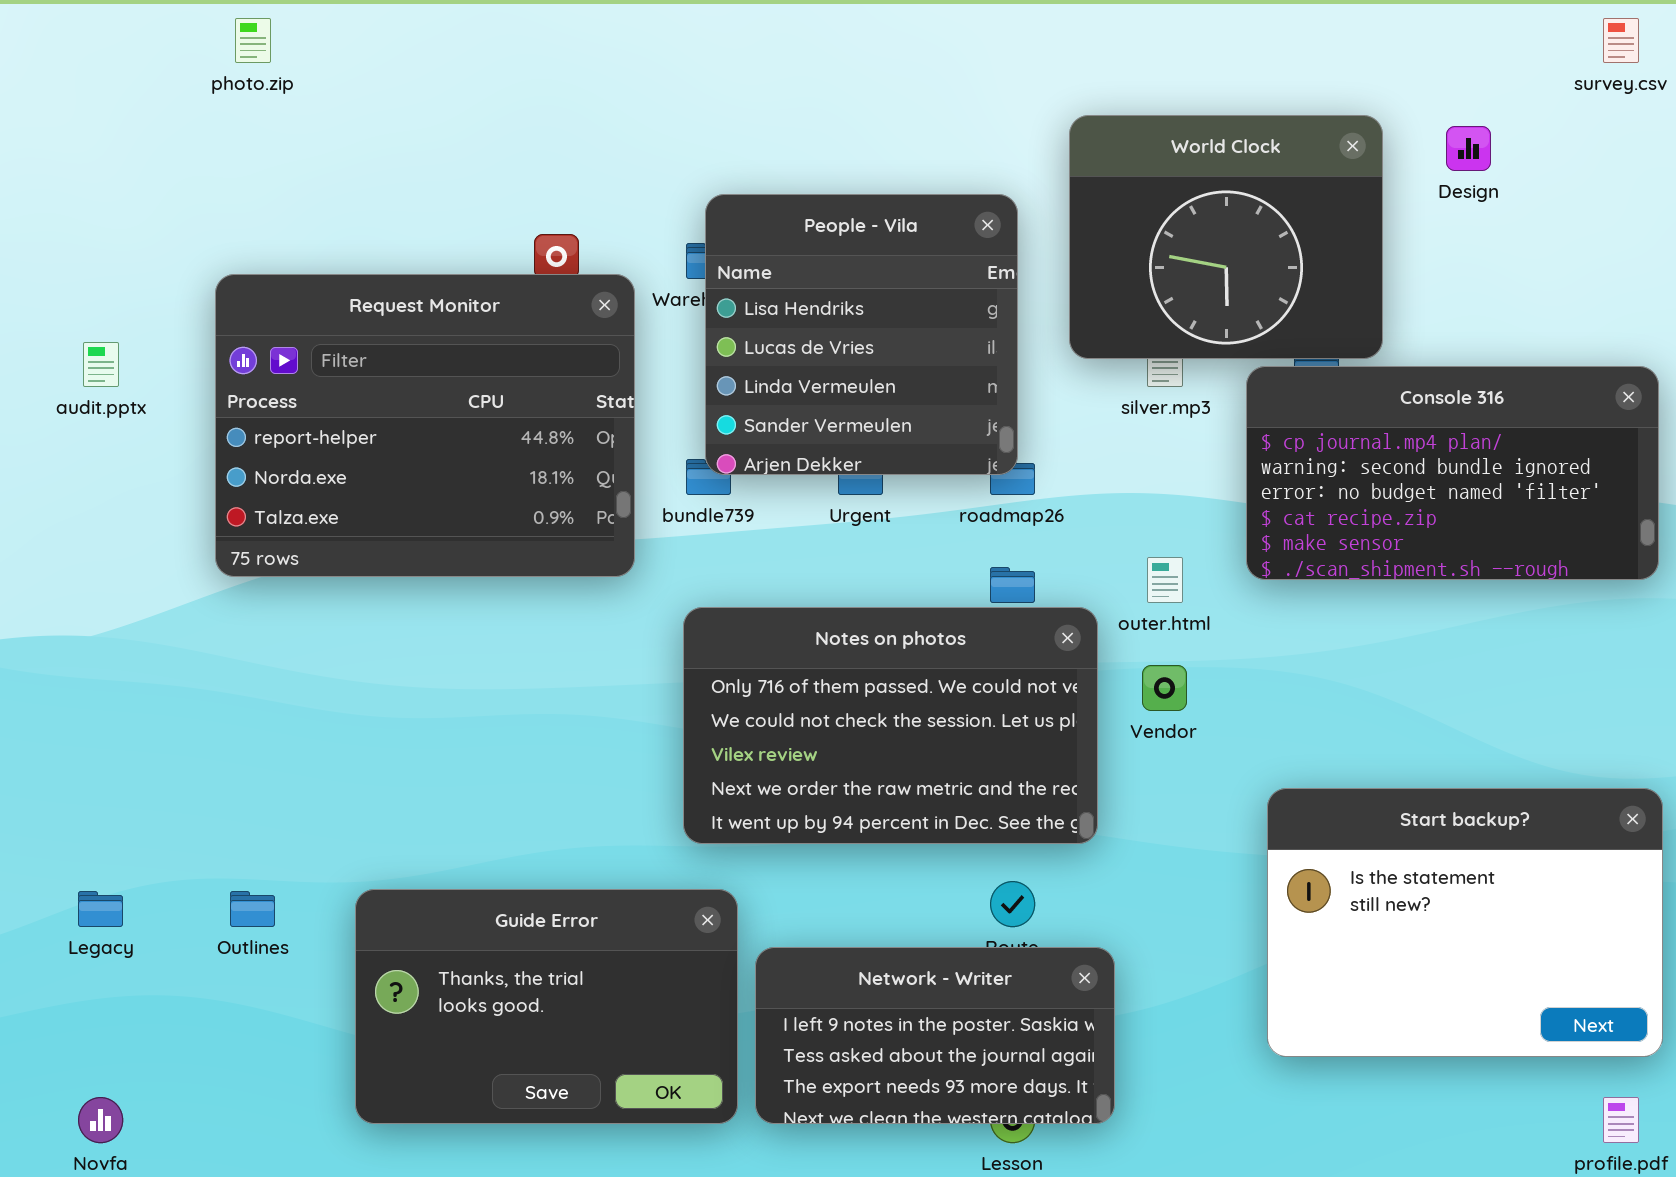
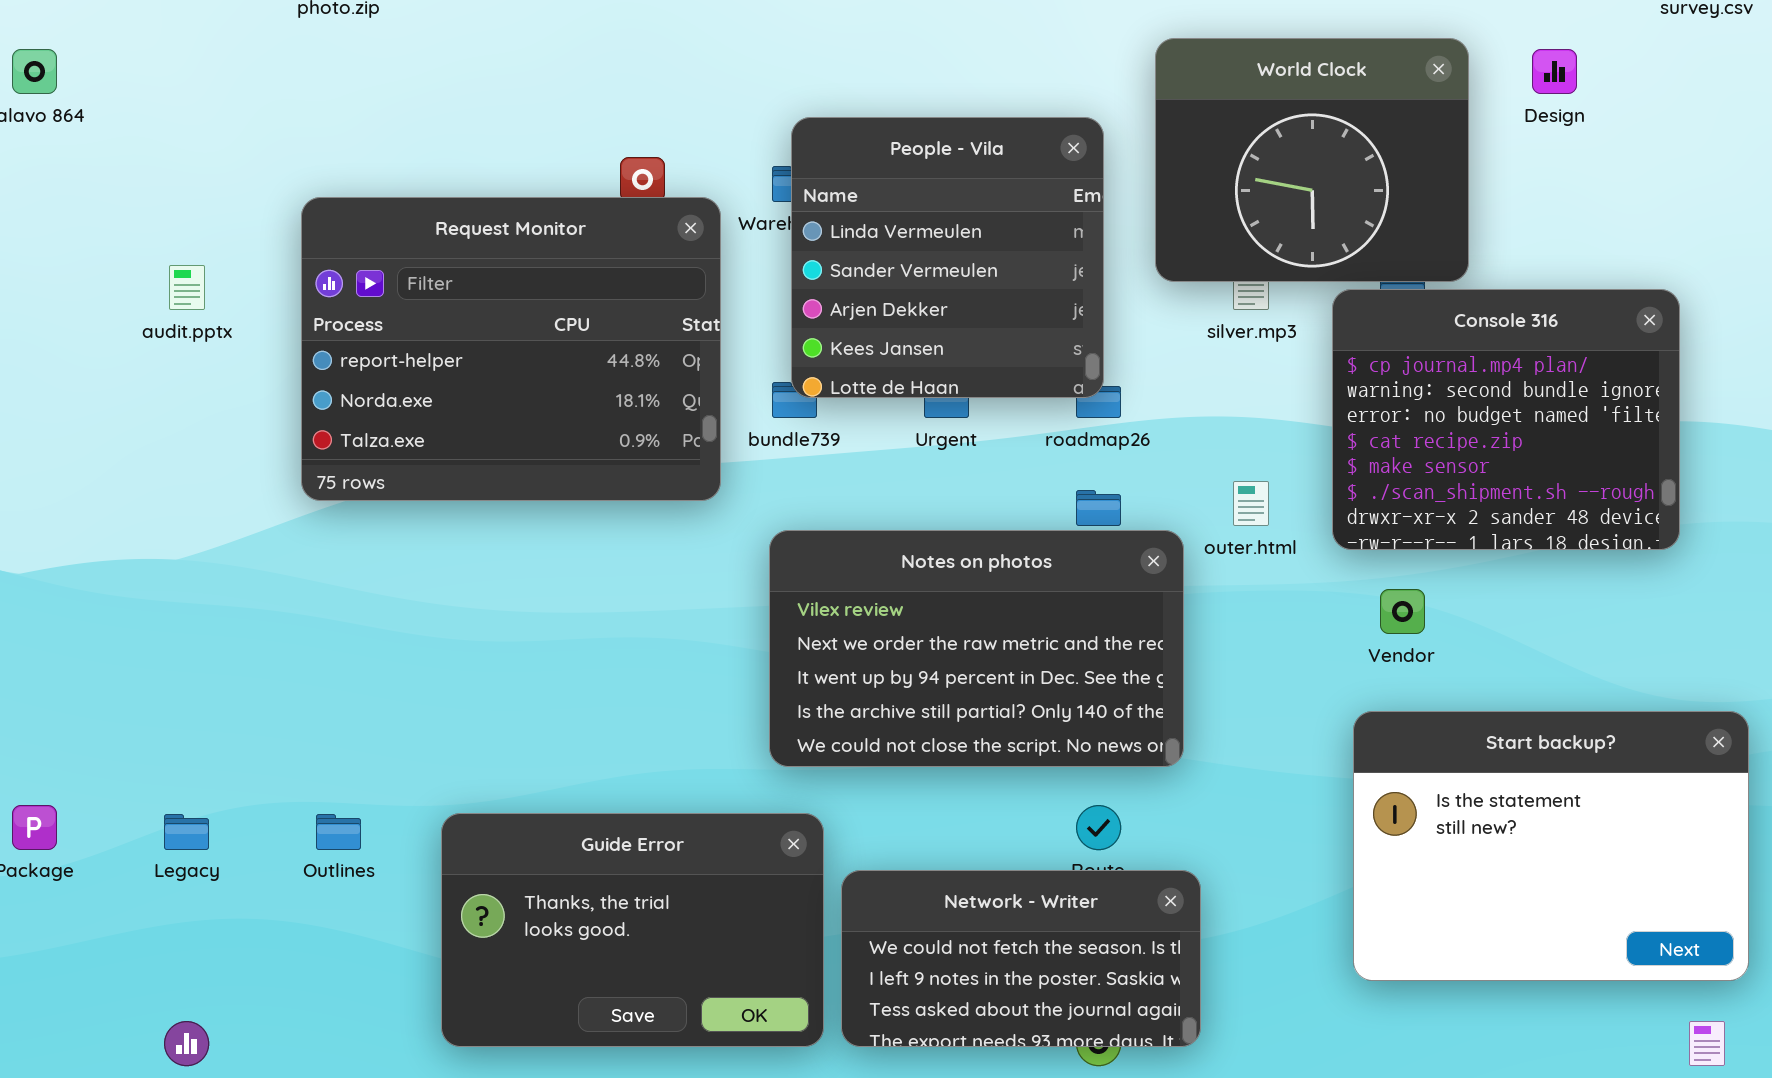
People - Vila: [705,194,1018,475] -> [791,117,1104,398], scrolled down 2 rows
Console 316: [1246,366,1659,580] -> [1332,289,1680,550], resized
Notes on photos: [683,607,1098,844] -> [769,530,1184,767], scrolled down 2 rows
Vendor: [1142,665,1187,711] -> [1380,589,1425,634], moved
Network - Writer: [755,947,1115,1124] -> [841,870,1201,1047], scrolled up 1 row

